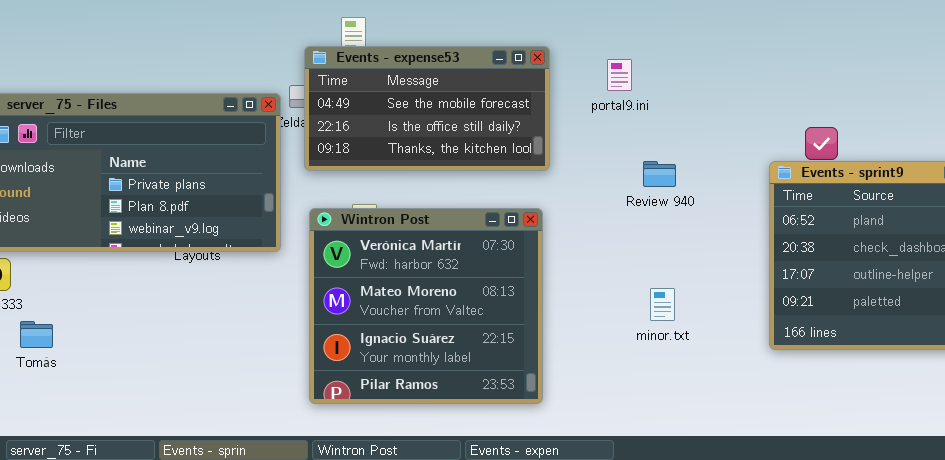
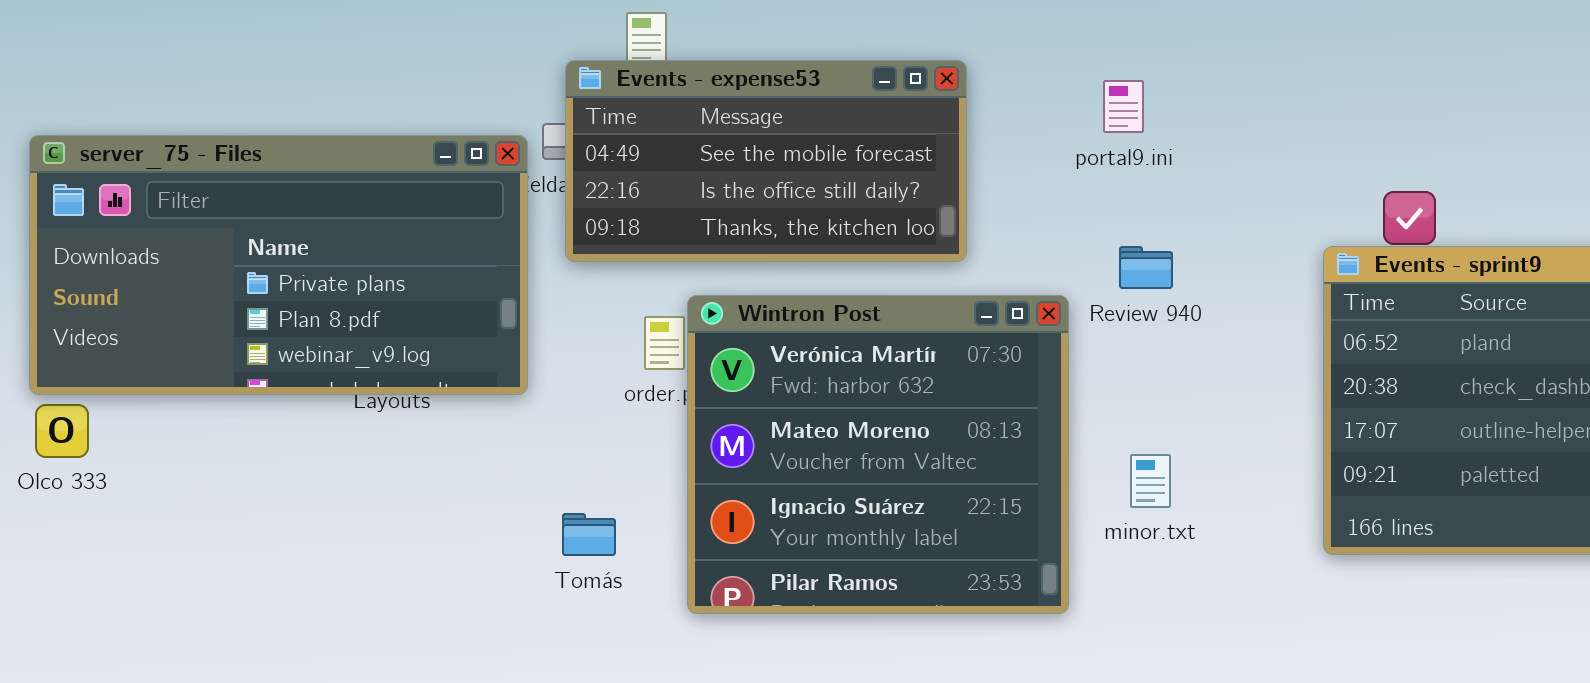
portal9.ini: [607,59,632,91] -> [1103,80,1144,133], moved
Wintron Post: [309,208,543,404] -> [687,295,1069,614], moved
Tomás: [20,321,53,348] -> [562,513,616,556], moved

